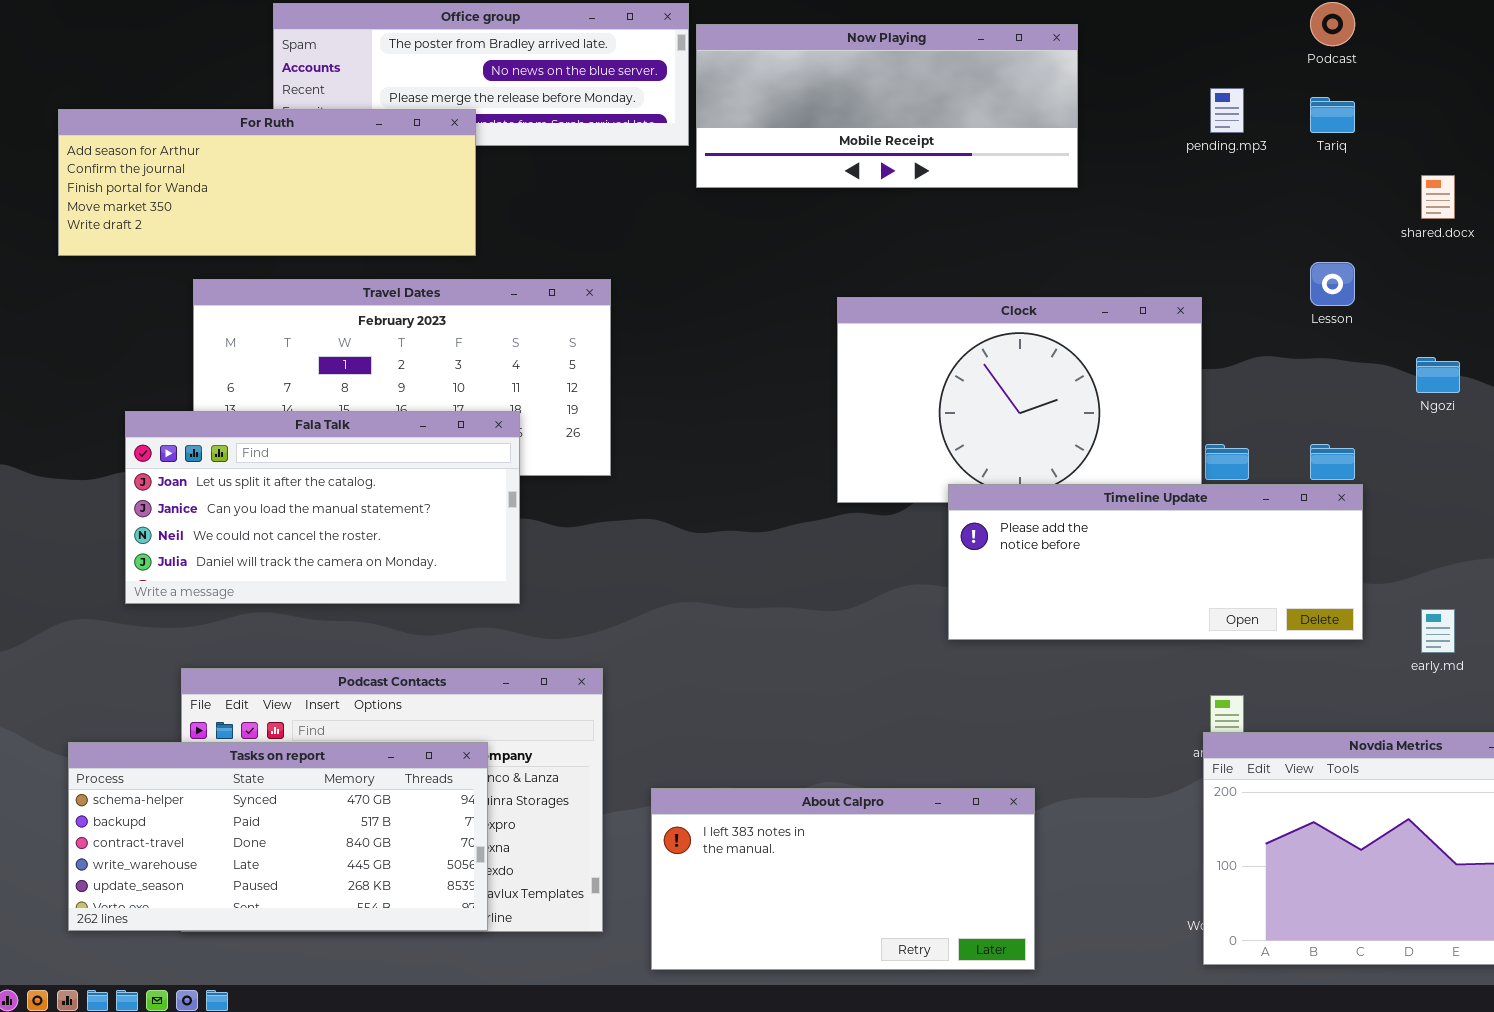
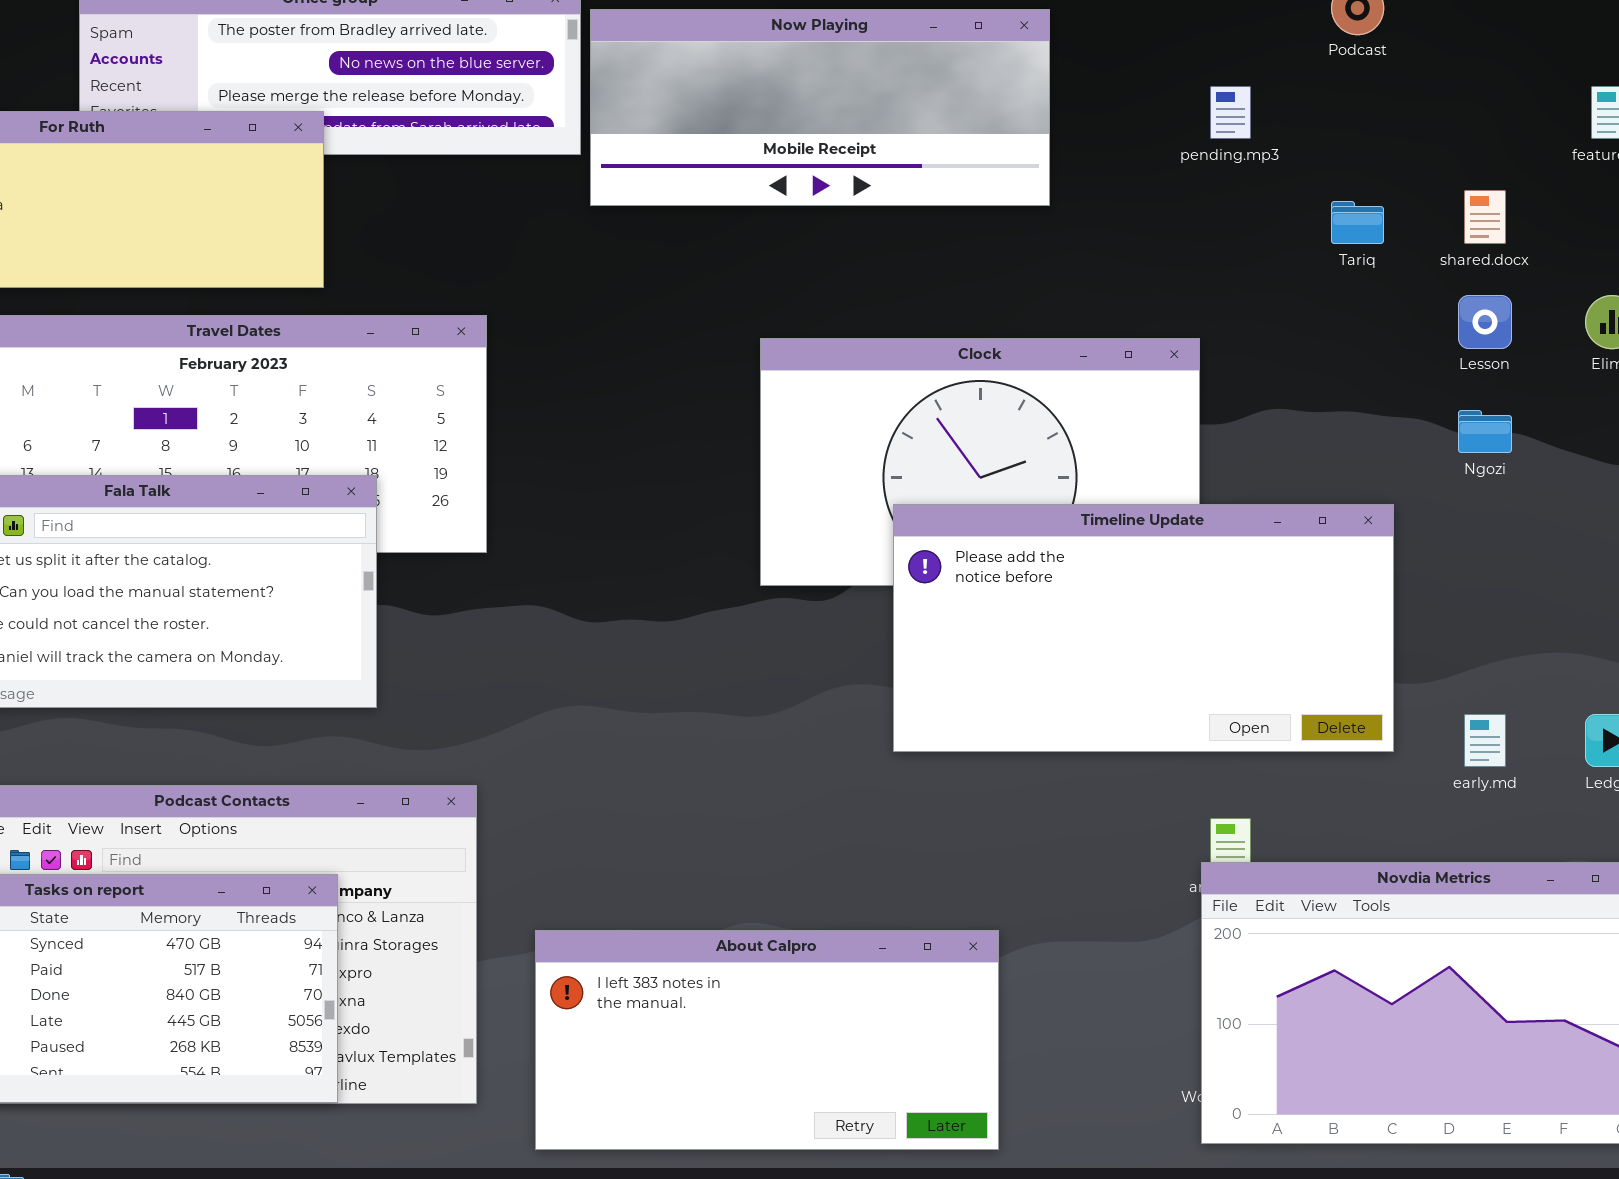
Tariq: [1310,97,1355,133] -> [1331,201,1384,244], moved
Lesson: [1310,262,1355,306] -> [1458,295,1512,349], moved
Timeline Update: [948,484,1363,640] -> [893,504,1394,752], resized

